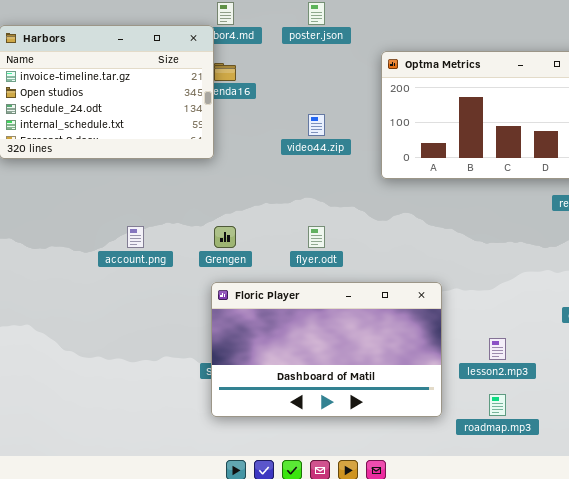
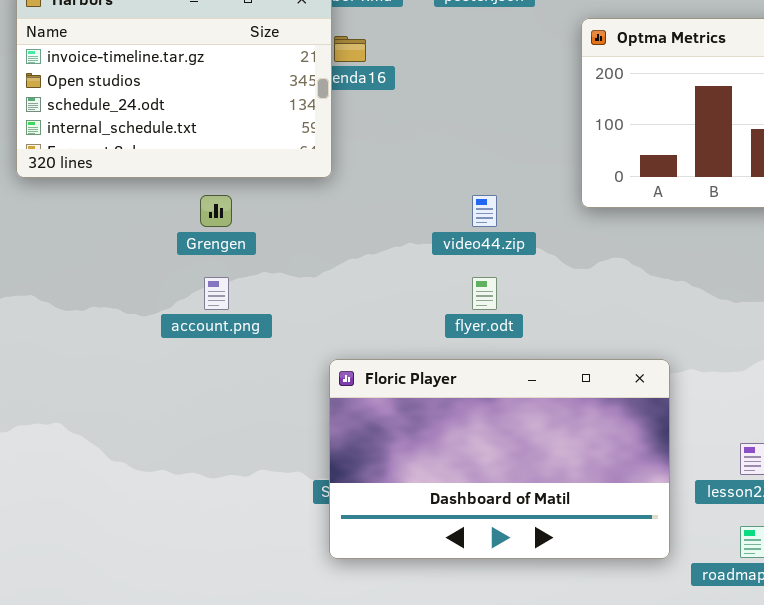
video44.zip: [308,114,325,136] -> [472,195,497,227], moved
Grengen: [214,226,236,248] -> [200,195,232,227], moved

